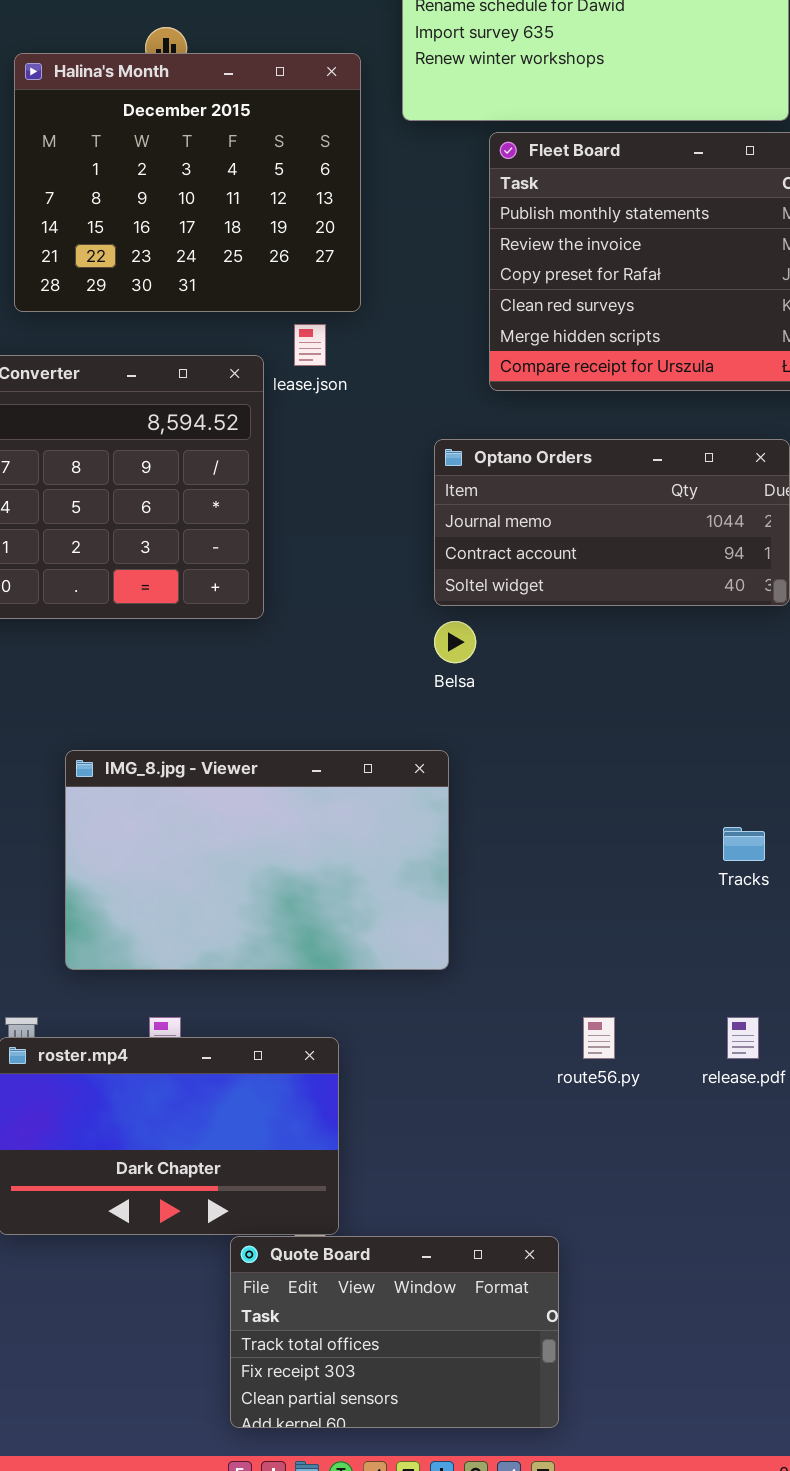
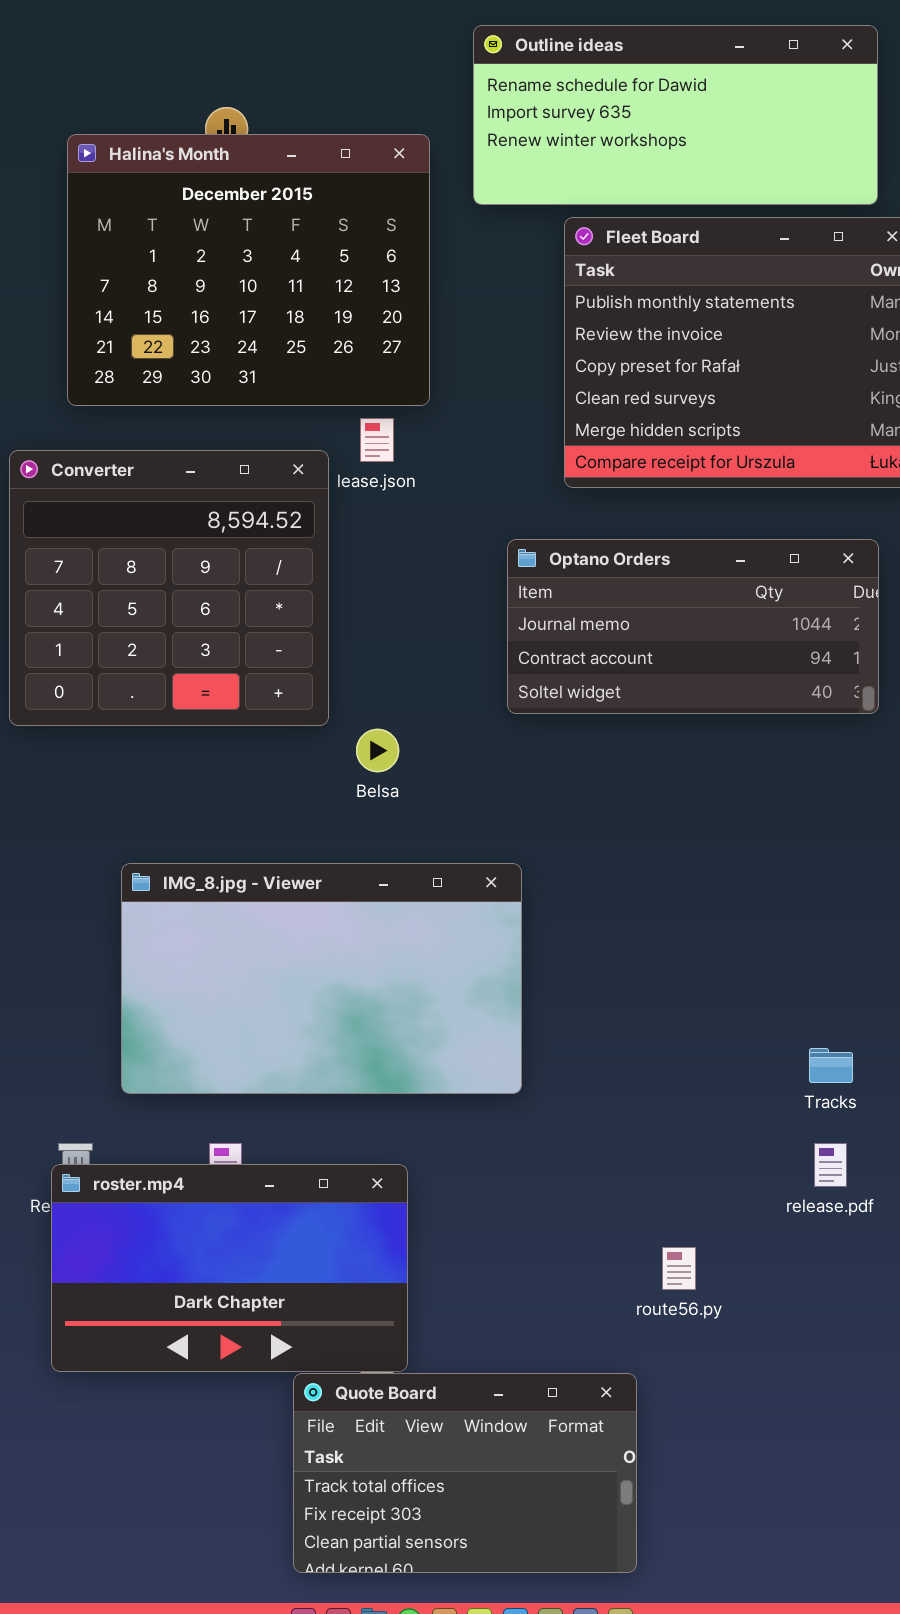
Belsa: [434,621,476,663] -> [356,729,399,772], moved
Tracks: [723,827,765,861] -> [809,1048,853,1083], moved
route56.py: [583,1017,615,1059] -> [662,1247,696,1290], moved

